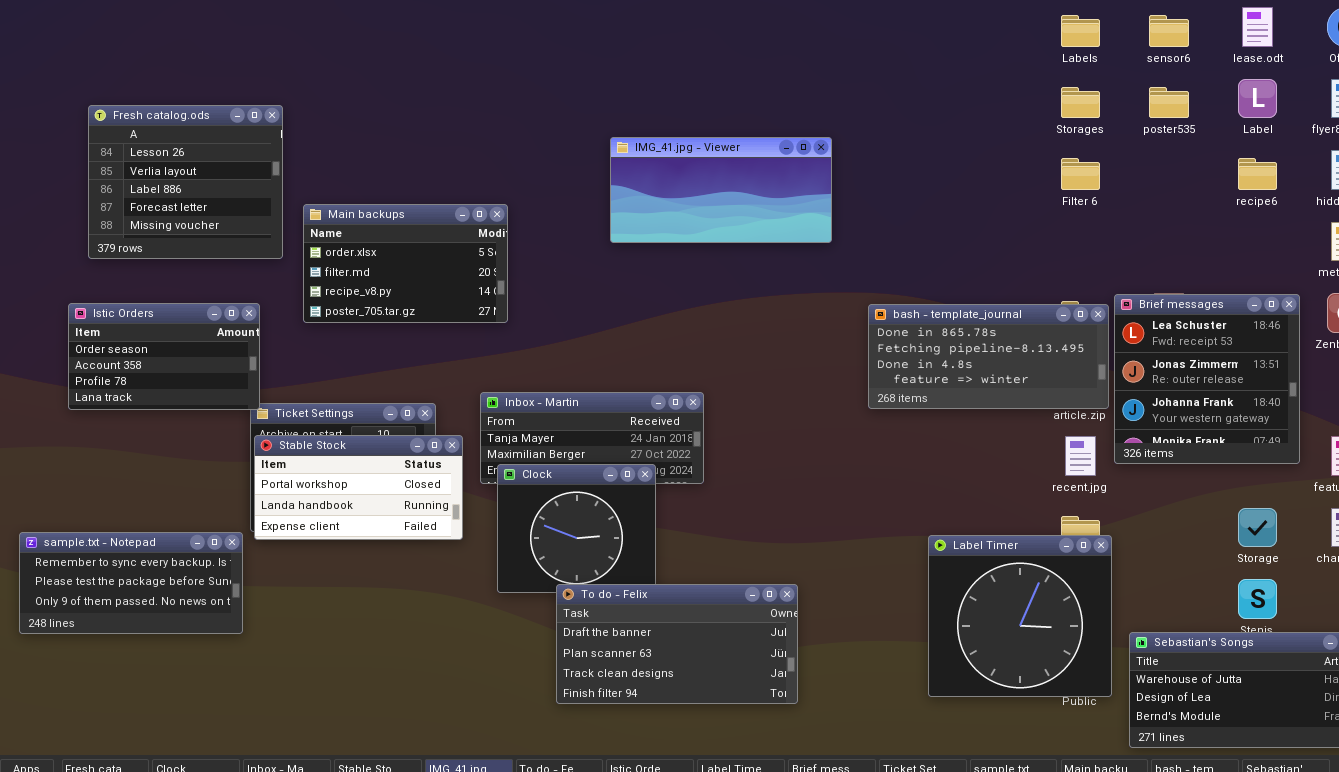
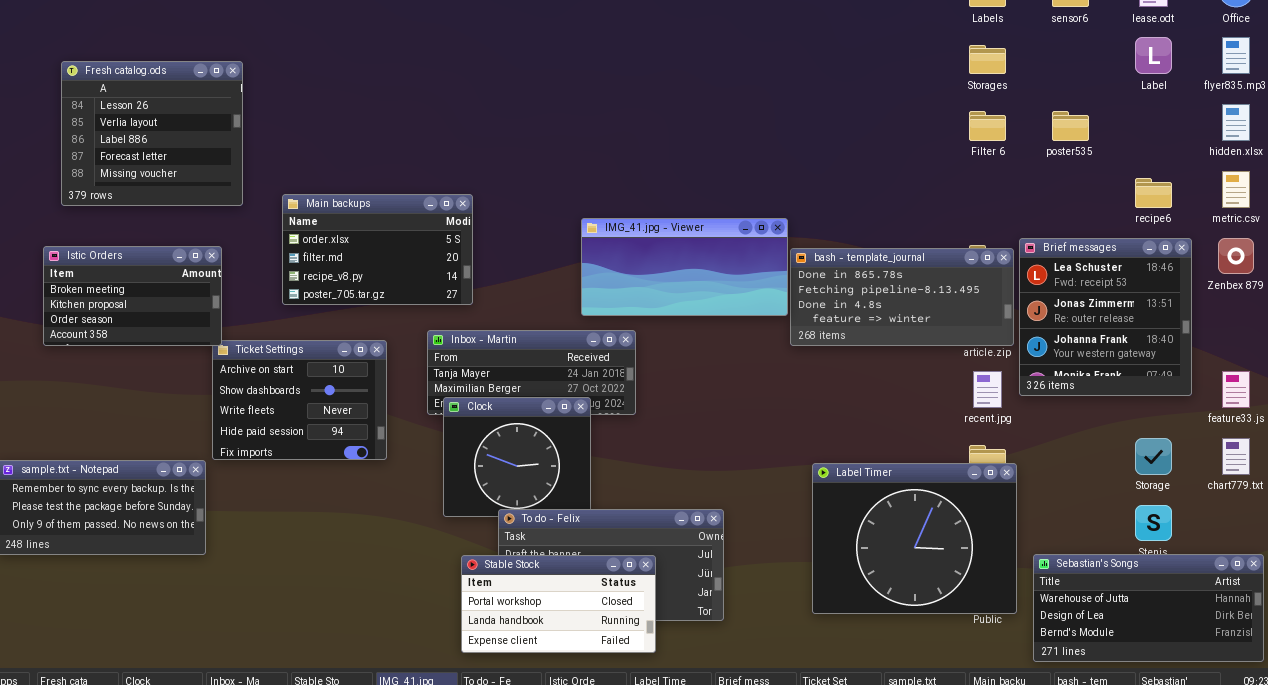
poster535: [1149,87,1189,118] -> [1052,111,1089,141], moved
IMG_41.jpg - Viewer: [610,137,832,243] -> [581,218,788,316], moved
recipe6: [1238,158,1277,190] -> [1135,178,1172,208], moved
Main backups: [303,204,508,323] -> [282,194,473,305], moved
Istic Orders: [68,303,260,410] -> [43,246,222,346], scrolled up 2 rows
Stable Stock: [254,435,463,540] -> [461,555,656,653], moved
Label Timer: [928,535,1112,697] -> [812,463,1017,614], resized

